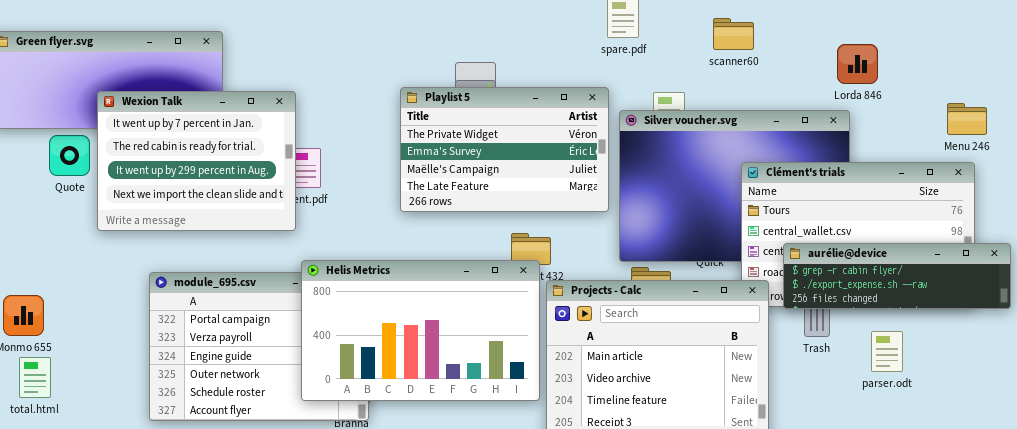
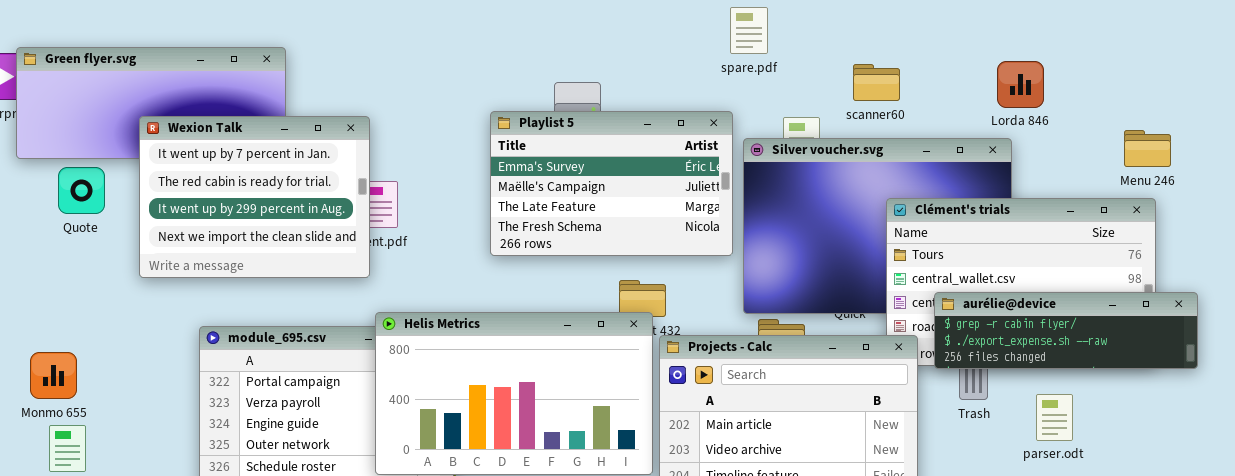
scanner60: [713,18,754,50] -> [853,64,900,101], moved
Playlist 5: [400,87,609,212] -> [490,111,733,256], scrolled down 1 row
Quote: [49,135,90,176] -> [58,167,105,214], moved

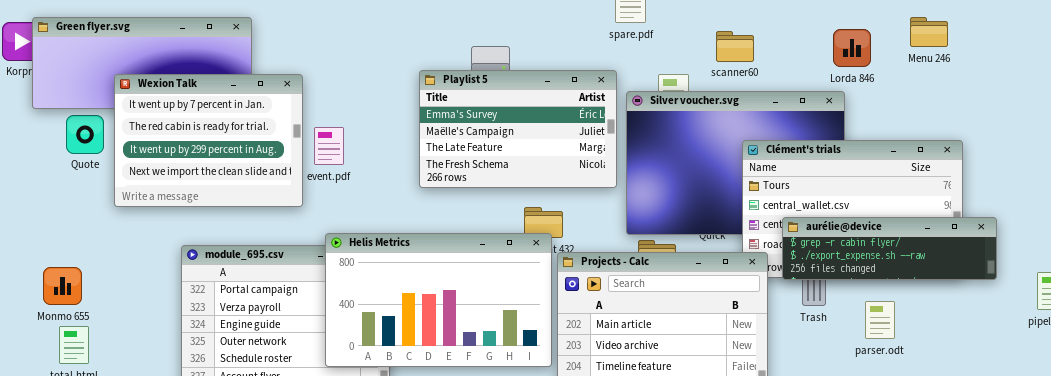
Wexion Talk: [139,116,370,278] -> [114,74,303,207], moved
Menu 246: [1124,130,1171,167] -> [910,17,948,47], moved

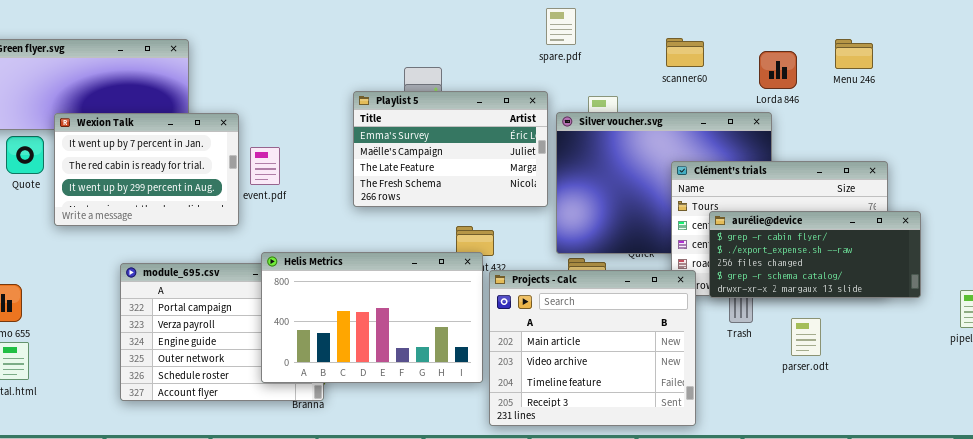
scanner60: [716,31,754,62] -> [666,38,704,67], moved
Wexion Talk: [114,74,303,207] -> [54,113,239,226], resized
aurélie@device: [782,217,997,280] -> [709,211,921,298], resized

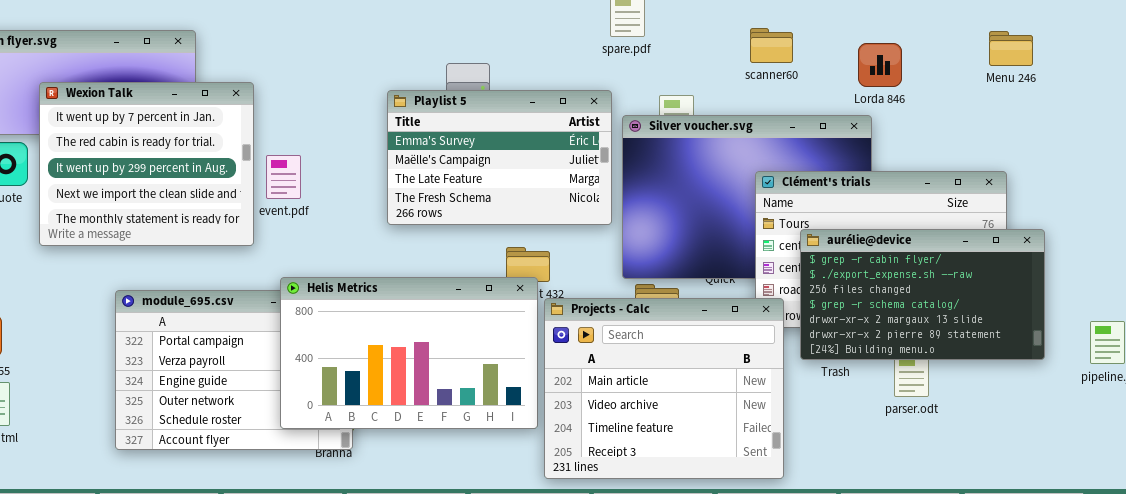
Menu 246: [835,39,873,69] -> [989,31,1033,66], moved
Wexion Talk: [54,113,239,226] -> [39,82,254,246], resized
aurélie@device: [709,211,921,298] -> [800,229,1045,360], resized

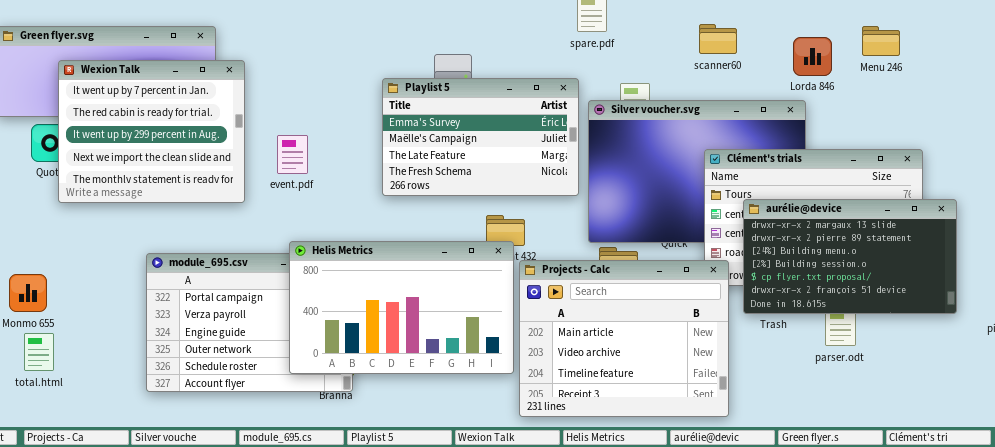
Menu 246: [989,31,1033,66] -> [862,26,900,56], moved
Wexion Talk: [39,82,254,246] -> [58,60,245,203], moved
aurélie@device: [800,229,1045,360] -> [743,199,957,314], scrolled down 4 rows

